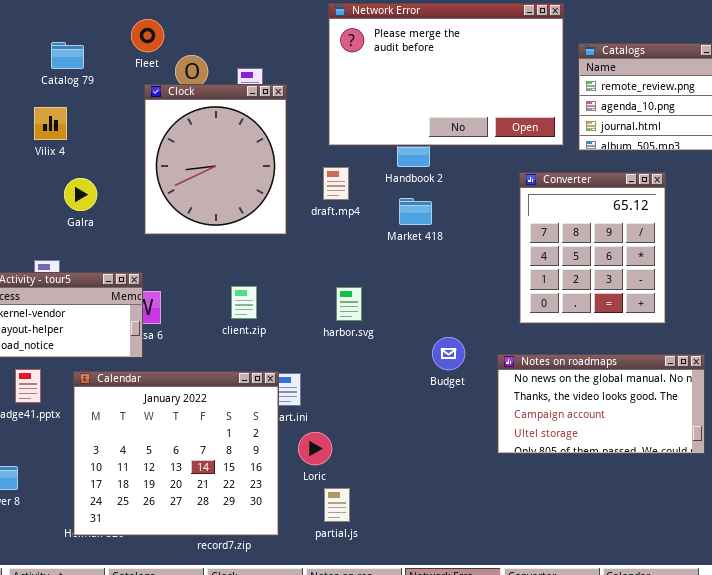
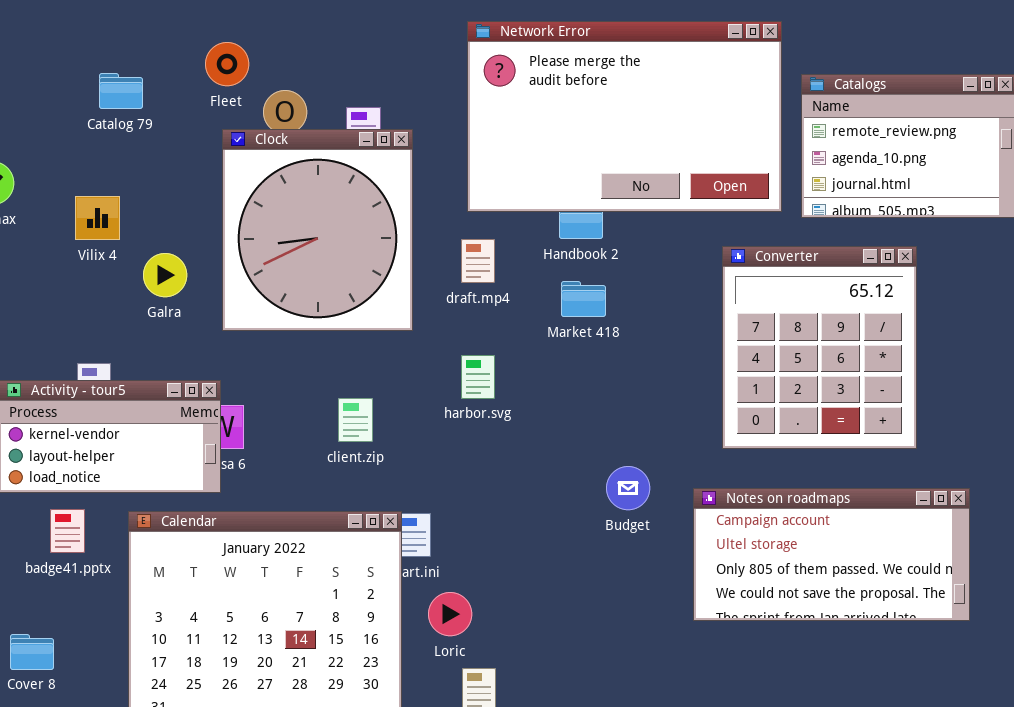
Vilix 4: [34,107,67,140] -> [75,196,120,240], moved
Galra: [64,178,97,211] -> [143,253,187,297], moved
harbor.svg: [336,287,362,321] -> [461,355,495,399], moved
Notes on roadmaps: [497,354,705,454] -> [693,488,970,621], scrolled down 2 rows

